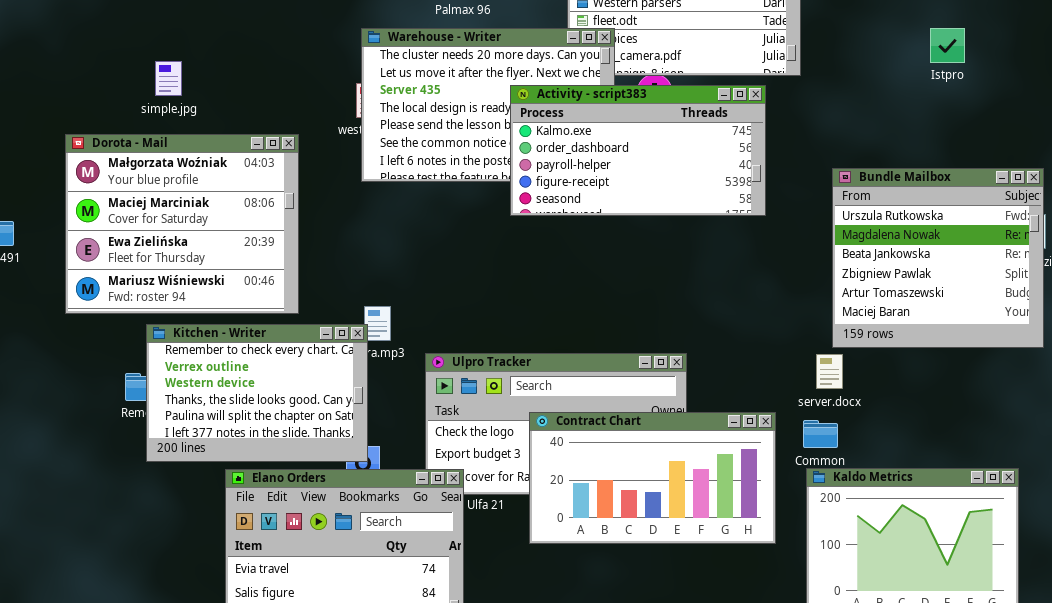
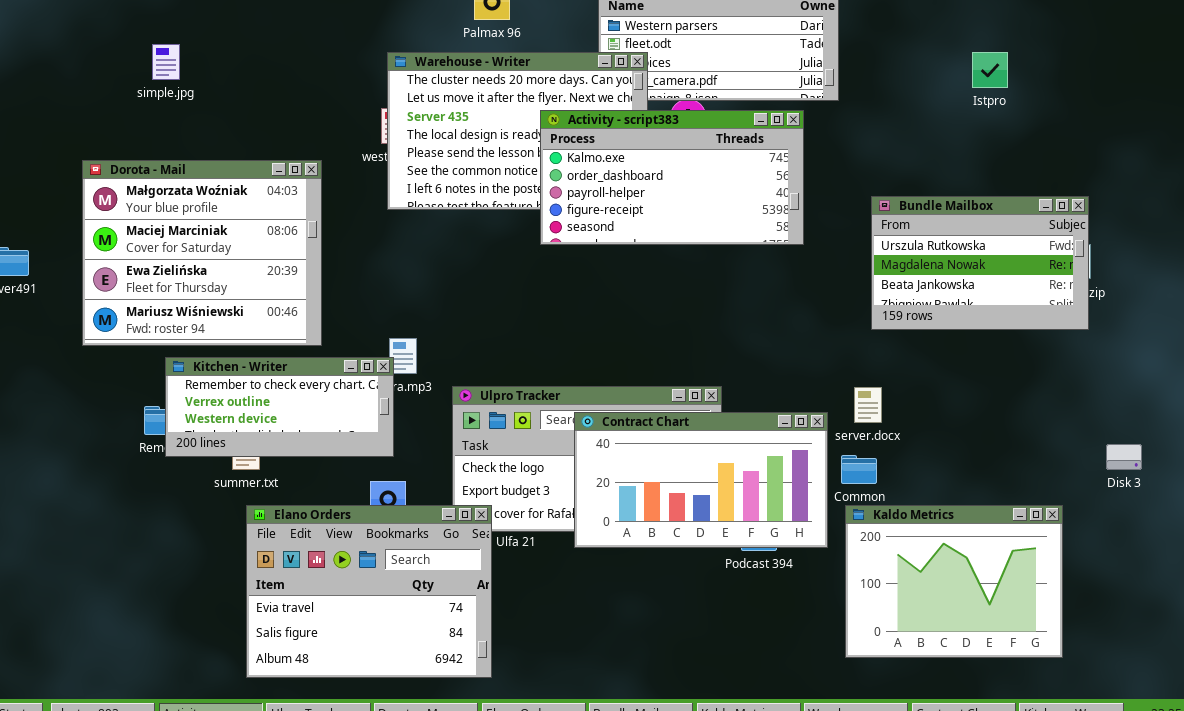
simple.jpg: [155,61,182,96] -> [152,44,180,80], moved
Bundle Mailbox: [832,168,1044,348] -> [871,196,1089,330], resized
Kitchen - Writer: [146,324,368,462] -> [165,357,394,457], resized
Contract Chart: [529,412,776,544] -> [574,412,828,548], moved

